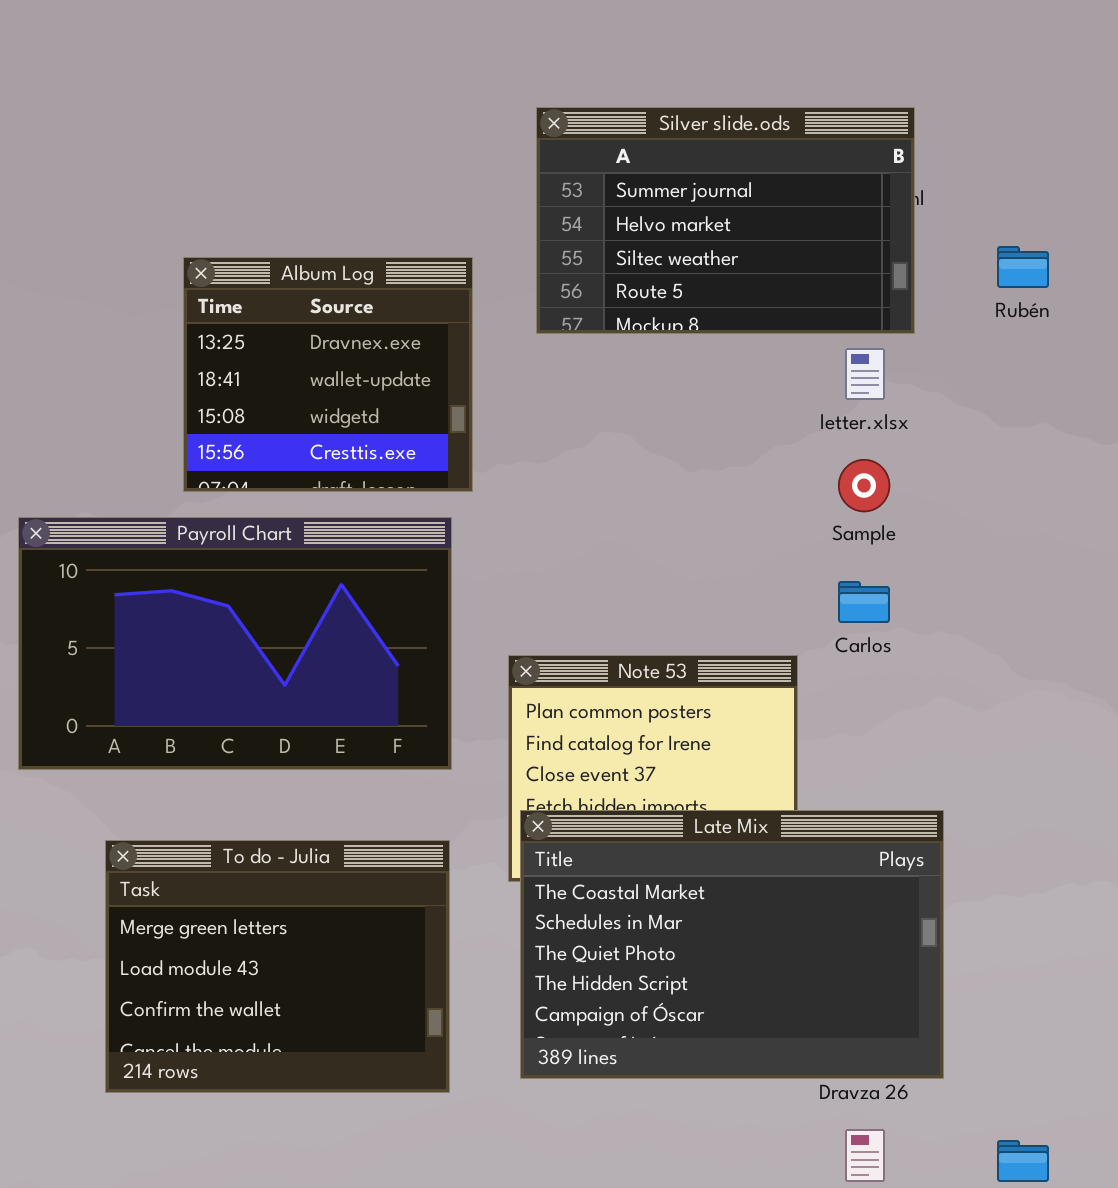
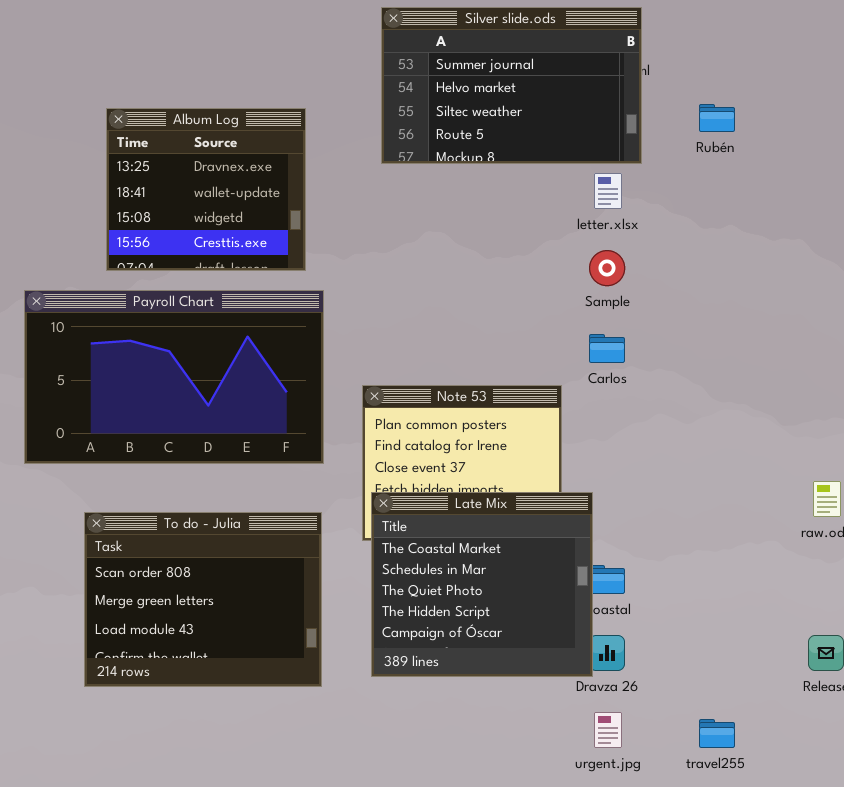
Album Log: [183,257,473,492] -> [106,108,306,271], moved
Late Mix: [520,810,944,1079] -> [371,492,593,677], resized
To do - Julia: [105,840,450,1093] -> [84,512,322,687], scrolled up 1 row

